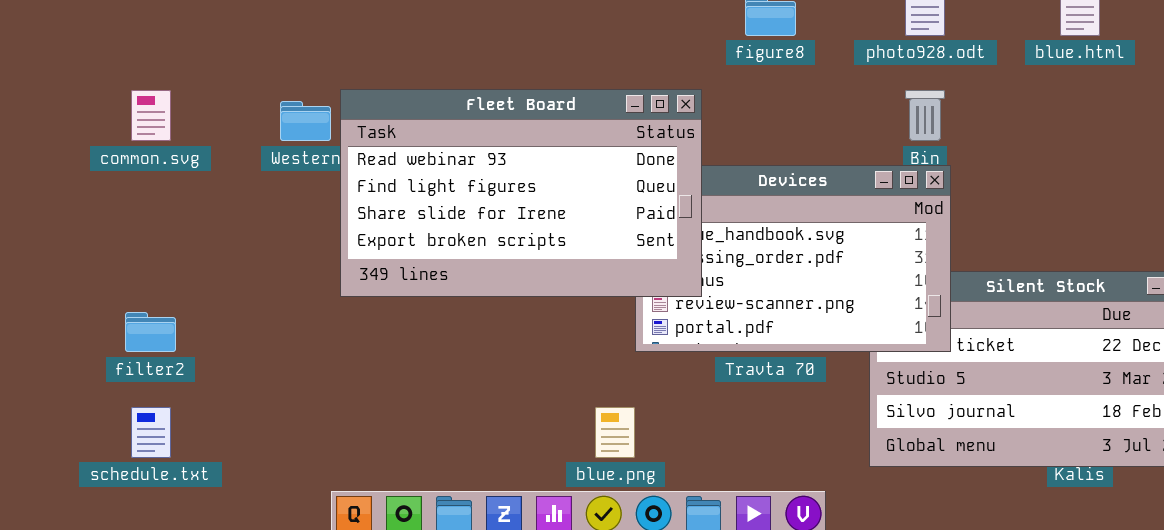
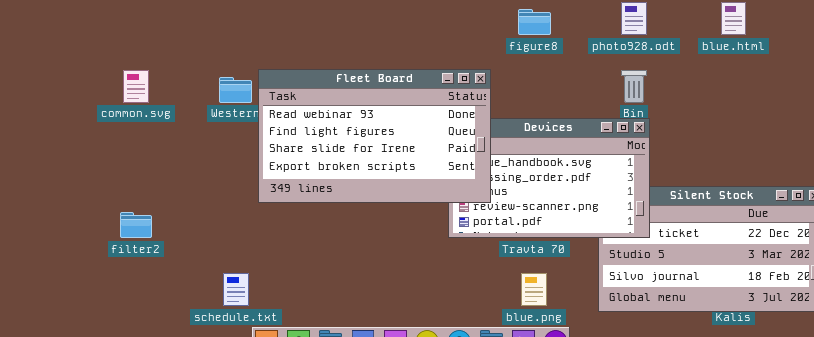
schedule.txt: [131,407,171,458] -> [223,273,249,306], moved
blue.png: [595,407,635,458] -> [521,273,547,306], moved

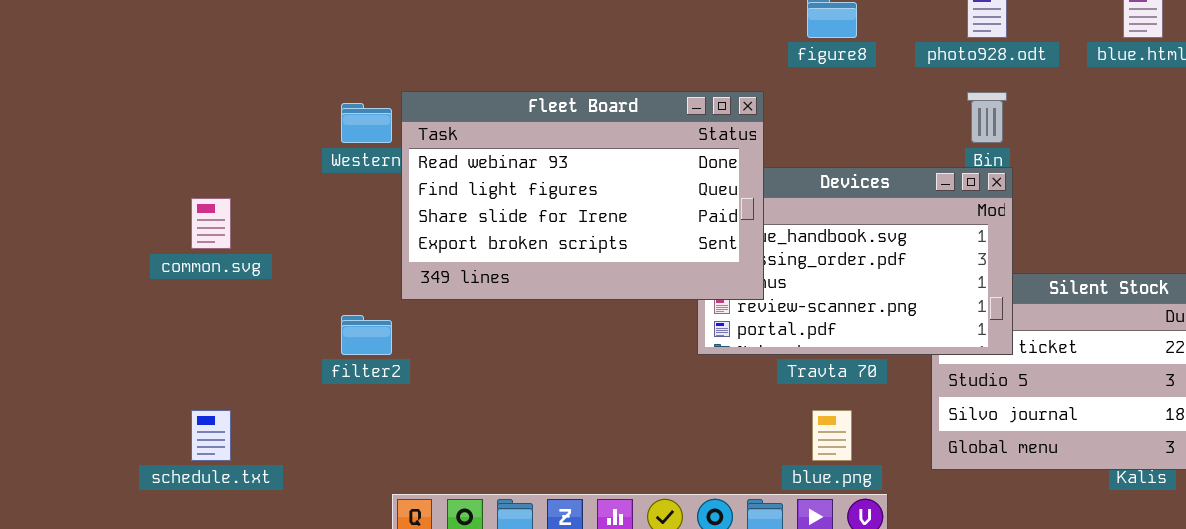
common.svg: [123,70,149,103] -> [191,198,231,249], moved
filter2: [120,212,152,238] -> [341,315,392,355], moved
schedule.txt: [223,273,249,306] -> [191,410,231,461], moved

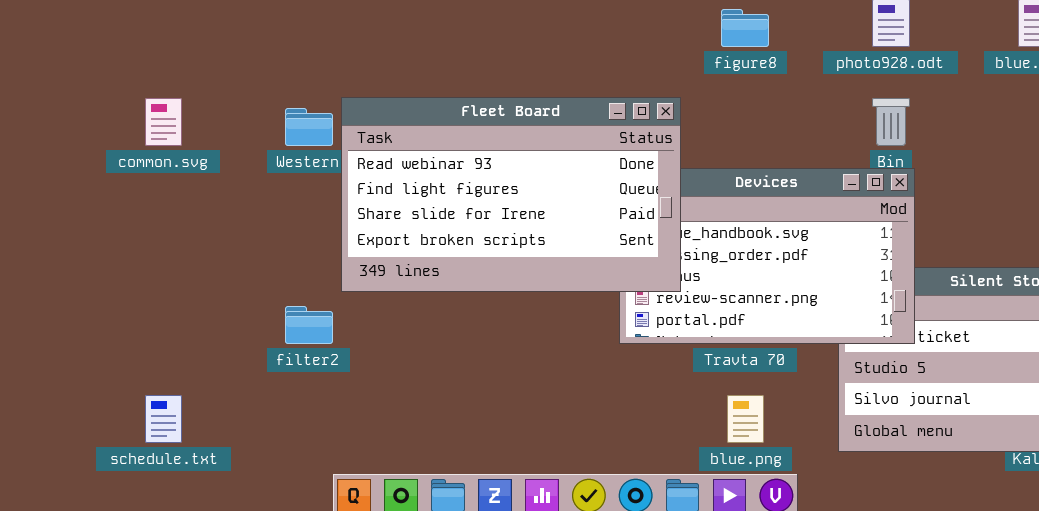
common.svg: [191,198,231,249] -> [145,98,182,146], moved

